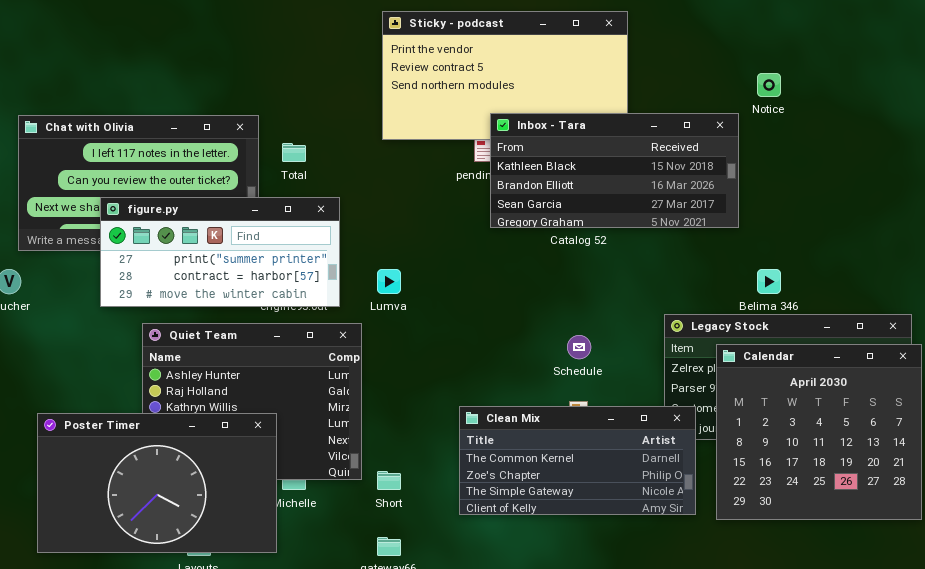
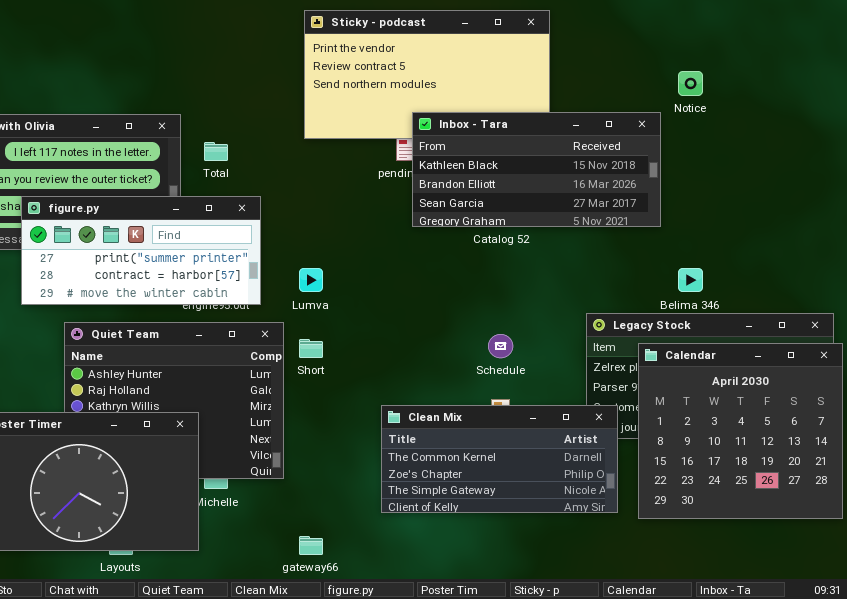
Short: [377,471,401,490] -> [299,339,323,358], moved

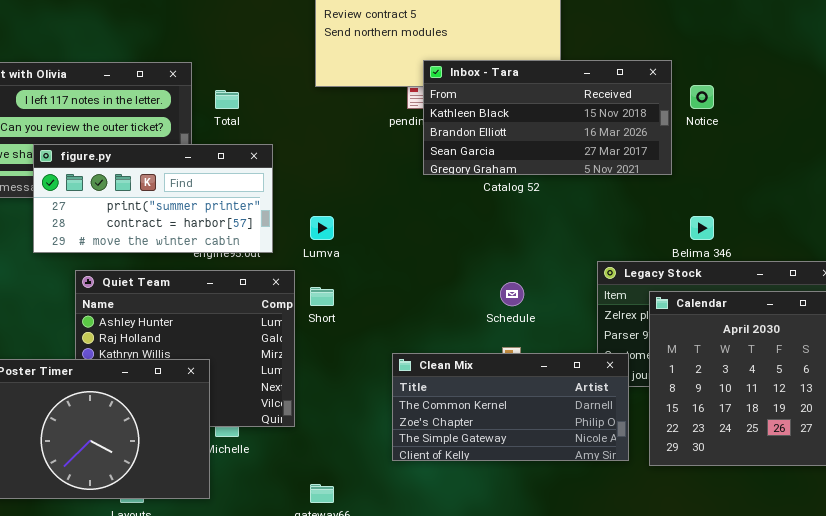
Notice: [678,71,703,96] -> [690,85,714,109], moved

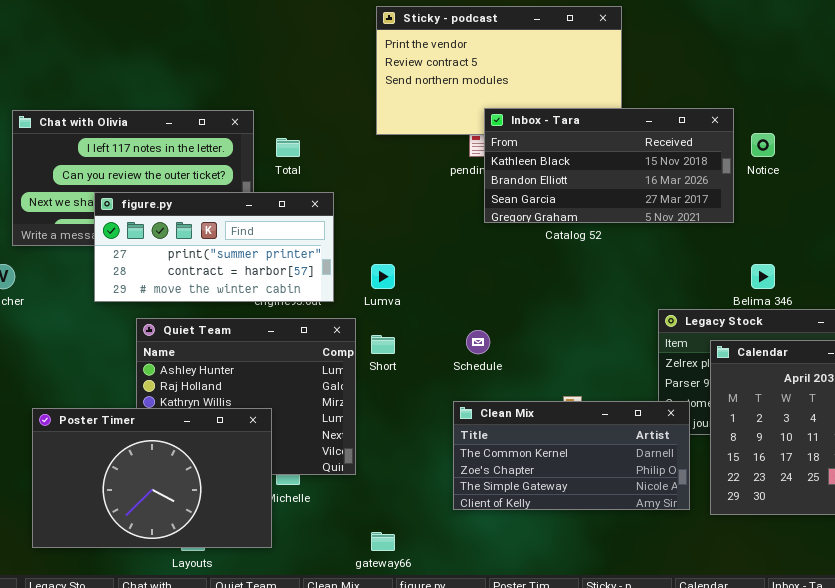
Schedule: [500,282,524,306] -> [466,330,490,354], moved

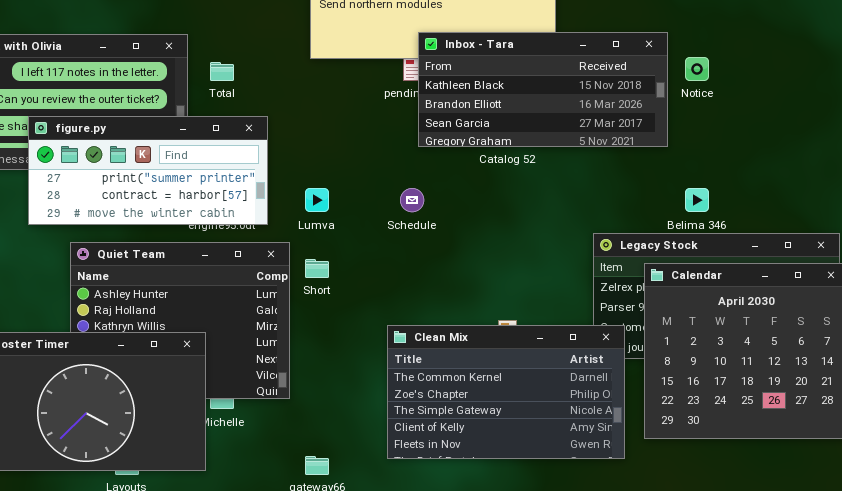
Schedule: [466,330,490,354] -> [400,188,424,212], moved
Clean Mix: [453,401,690,510] -> [387,325,625,459], resized

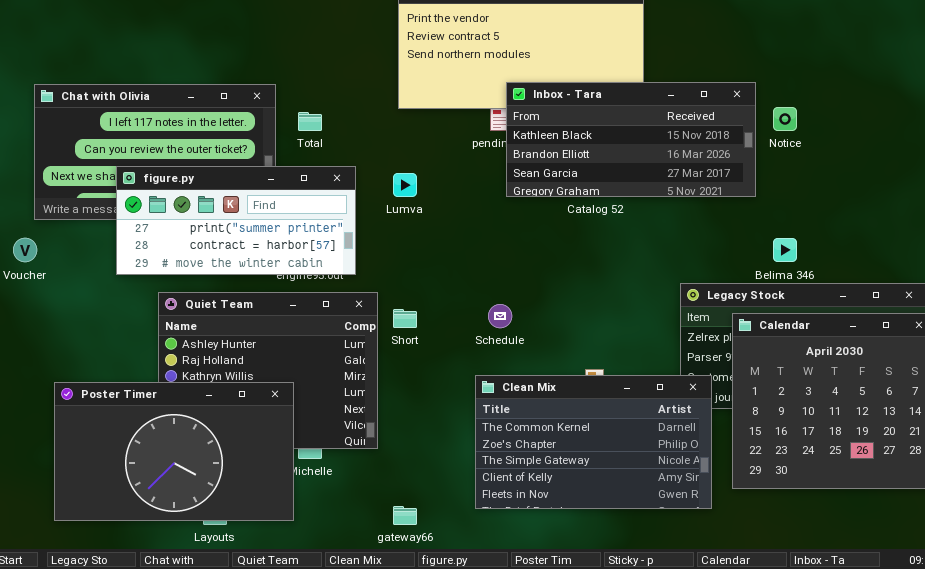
Lumva: [305,188,329,212] -> [393,173,417,197], moved
Schedule: [400,188,424,212] -> [488,304,512,328], moved

